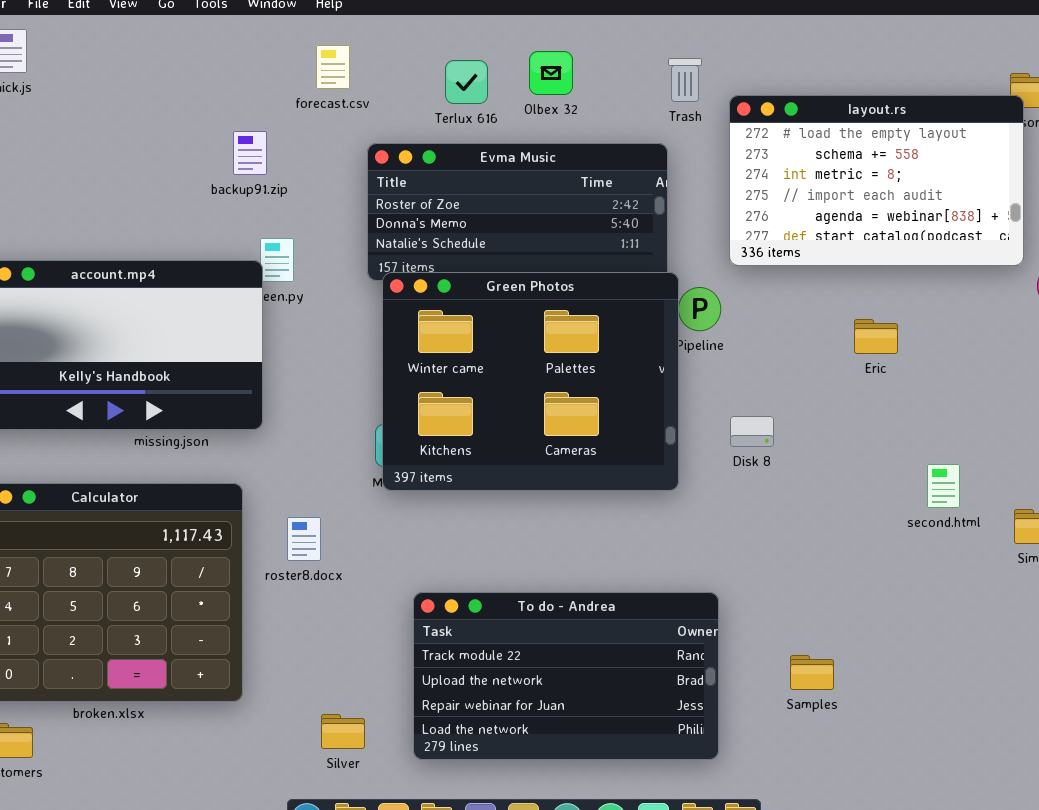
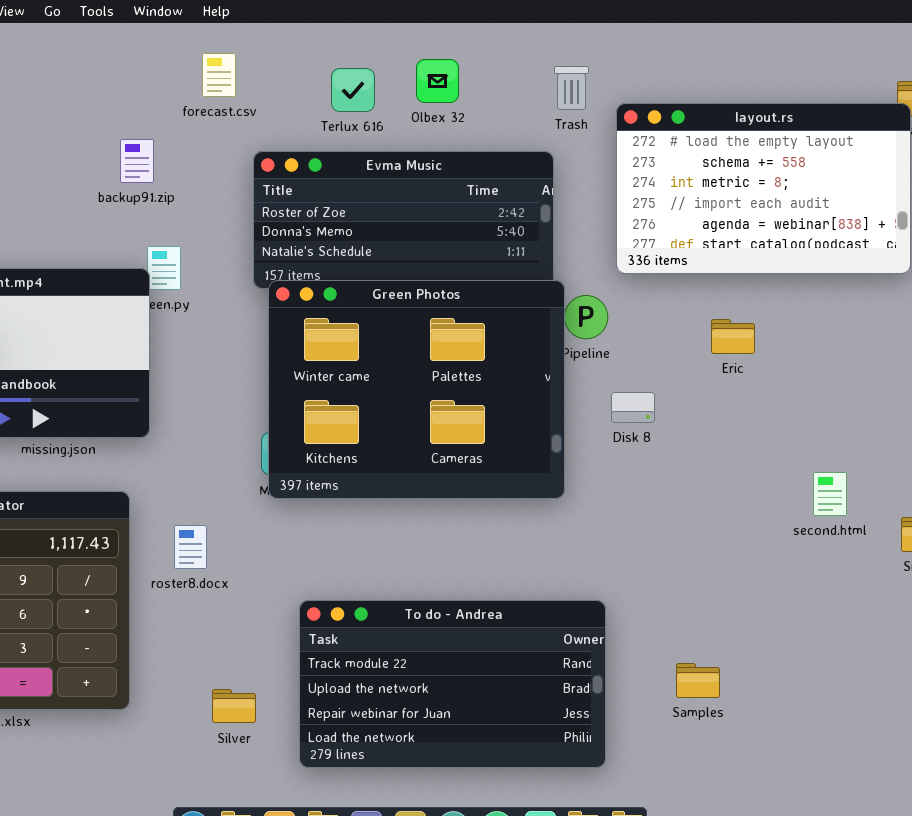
Eric: [854,319,898,354] -> [711,319,755,354], moved
Disk 8: [730,416,774,447] -> [611,392,655,423], moved
Silver: [321,714,365,749] -> [212,689,256,723], moved

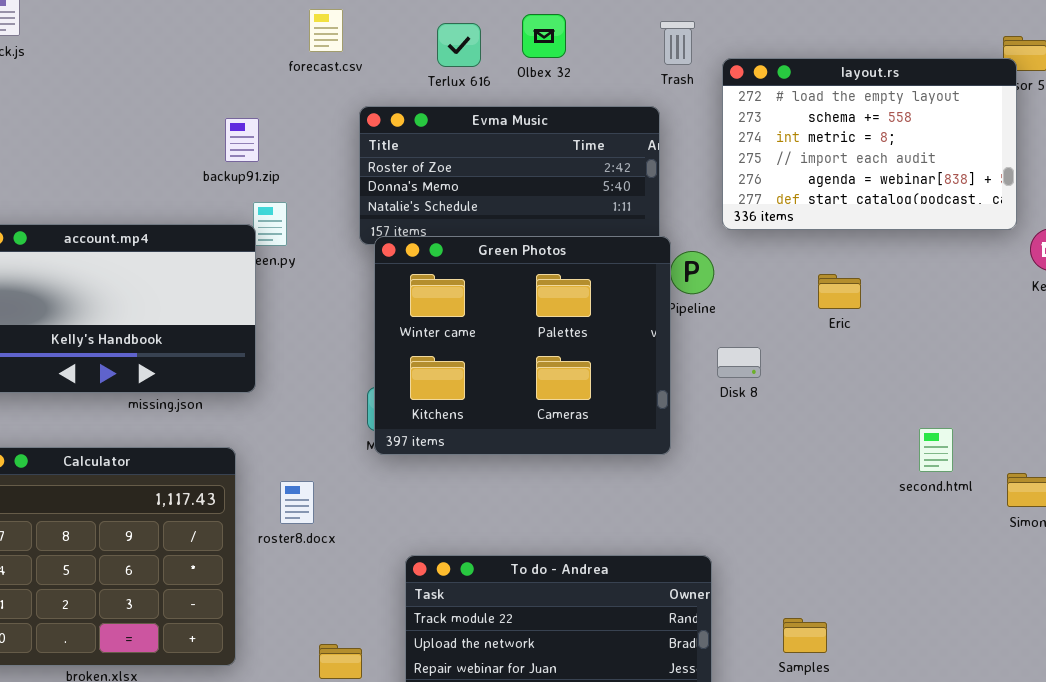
backup91.zip: [120,139,154,183] -> [225,118,259,162], moved

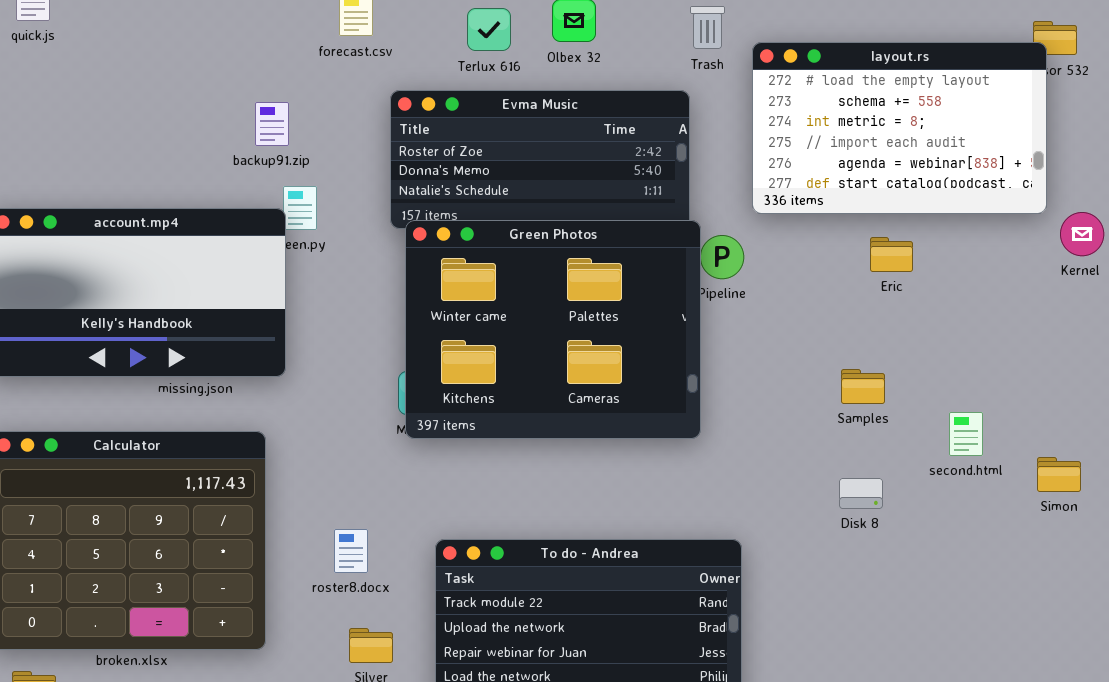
Eric: [818,274,861,309] -> [870,237,913,272], moved
Disk 8: [717,347,761,378] -> [839,478,883,509], moved
roster8.docx: [280,481,314,524] -> [334,529,368,573], moved
Samples: [783,618,827,653] -> [841,369,885,404], moved

